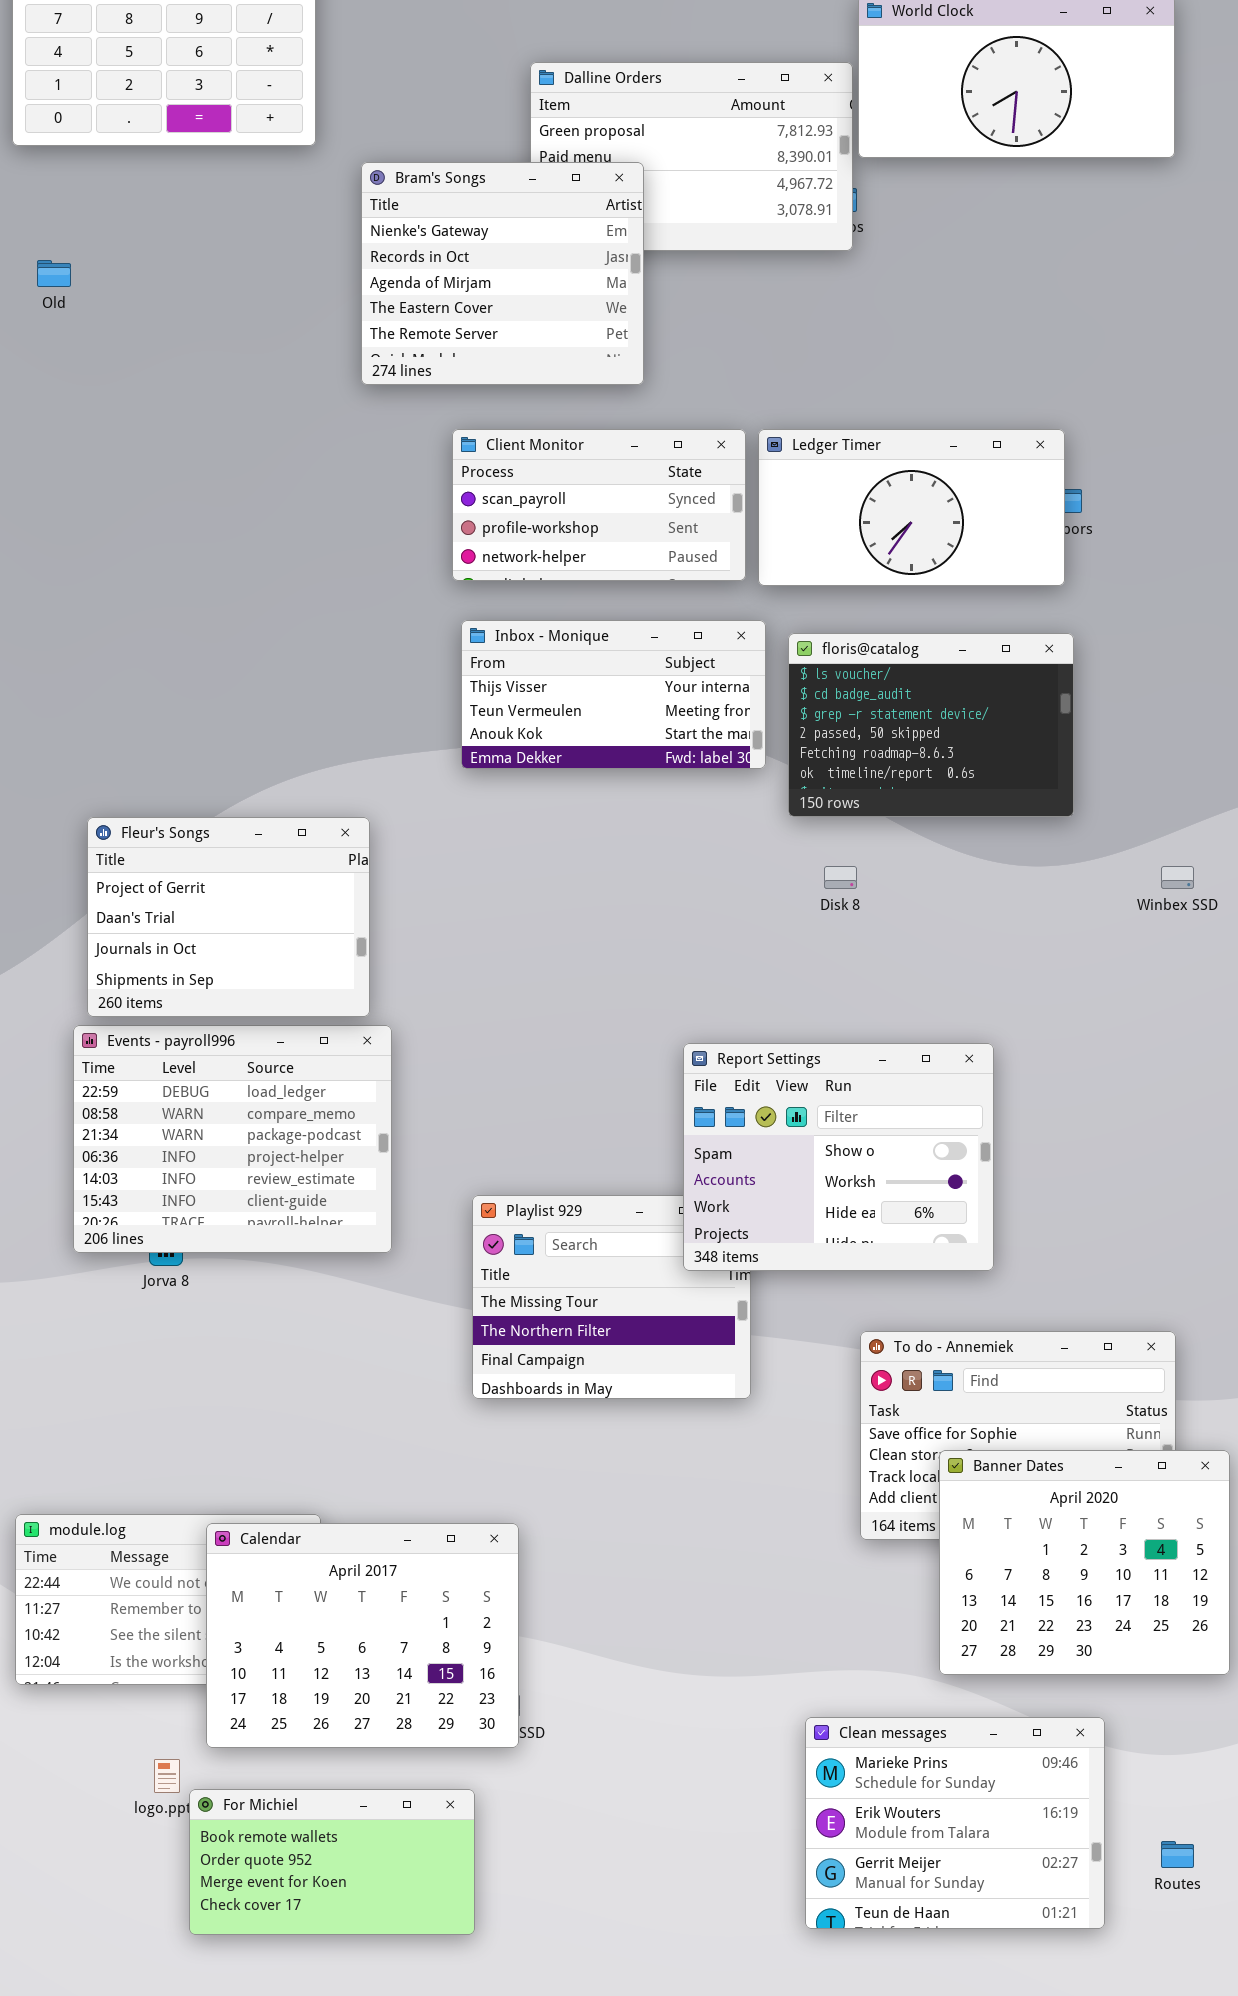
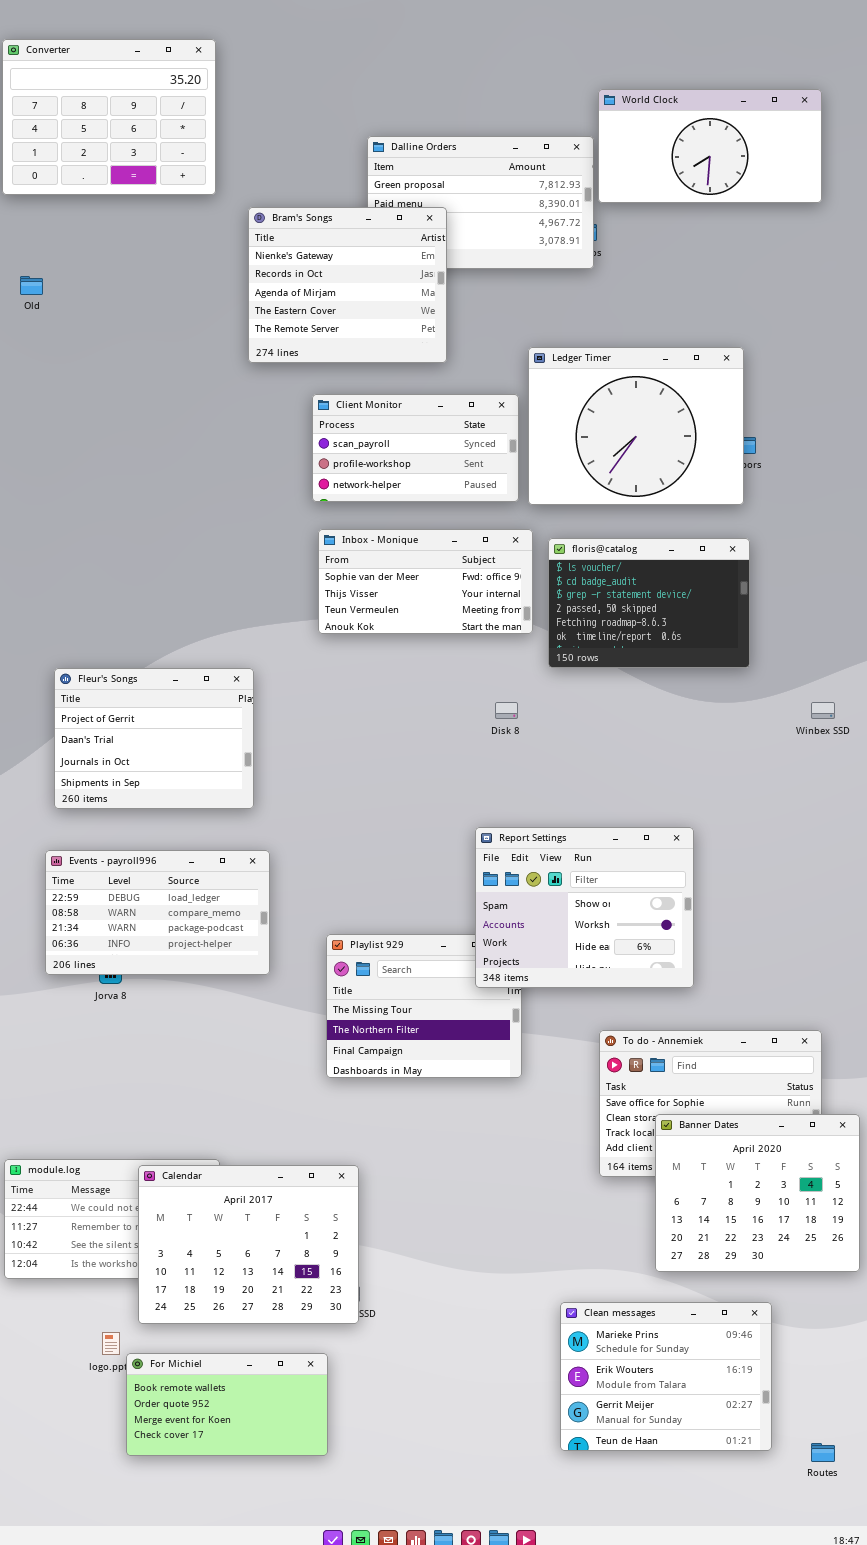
Ledger Timer: [758,429,1065,586] -> [528,347,744,505], resized
Inbox - Monique: [461,620,766,769] -> [318,529,533,634], scrolled up 1 row
Disk 8: [824,866,857,889] -> [495,702,518,719], moved
Events - payroll996: [73,1025,392,1253] -> [45,850,270,975], resized
Routes: [1161,1841,1194,1868] -> [811,1443,835,1462], moved

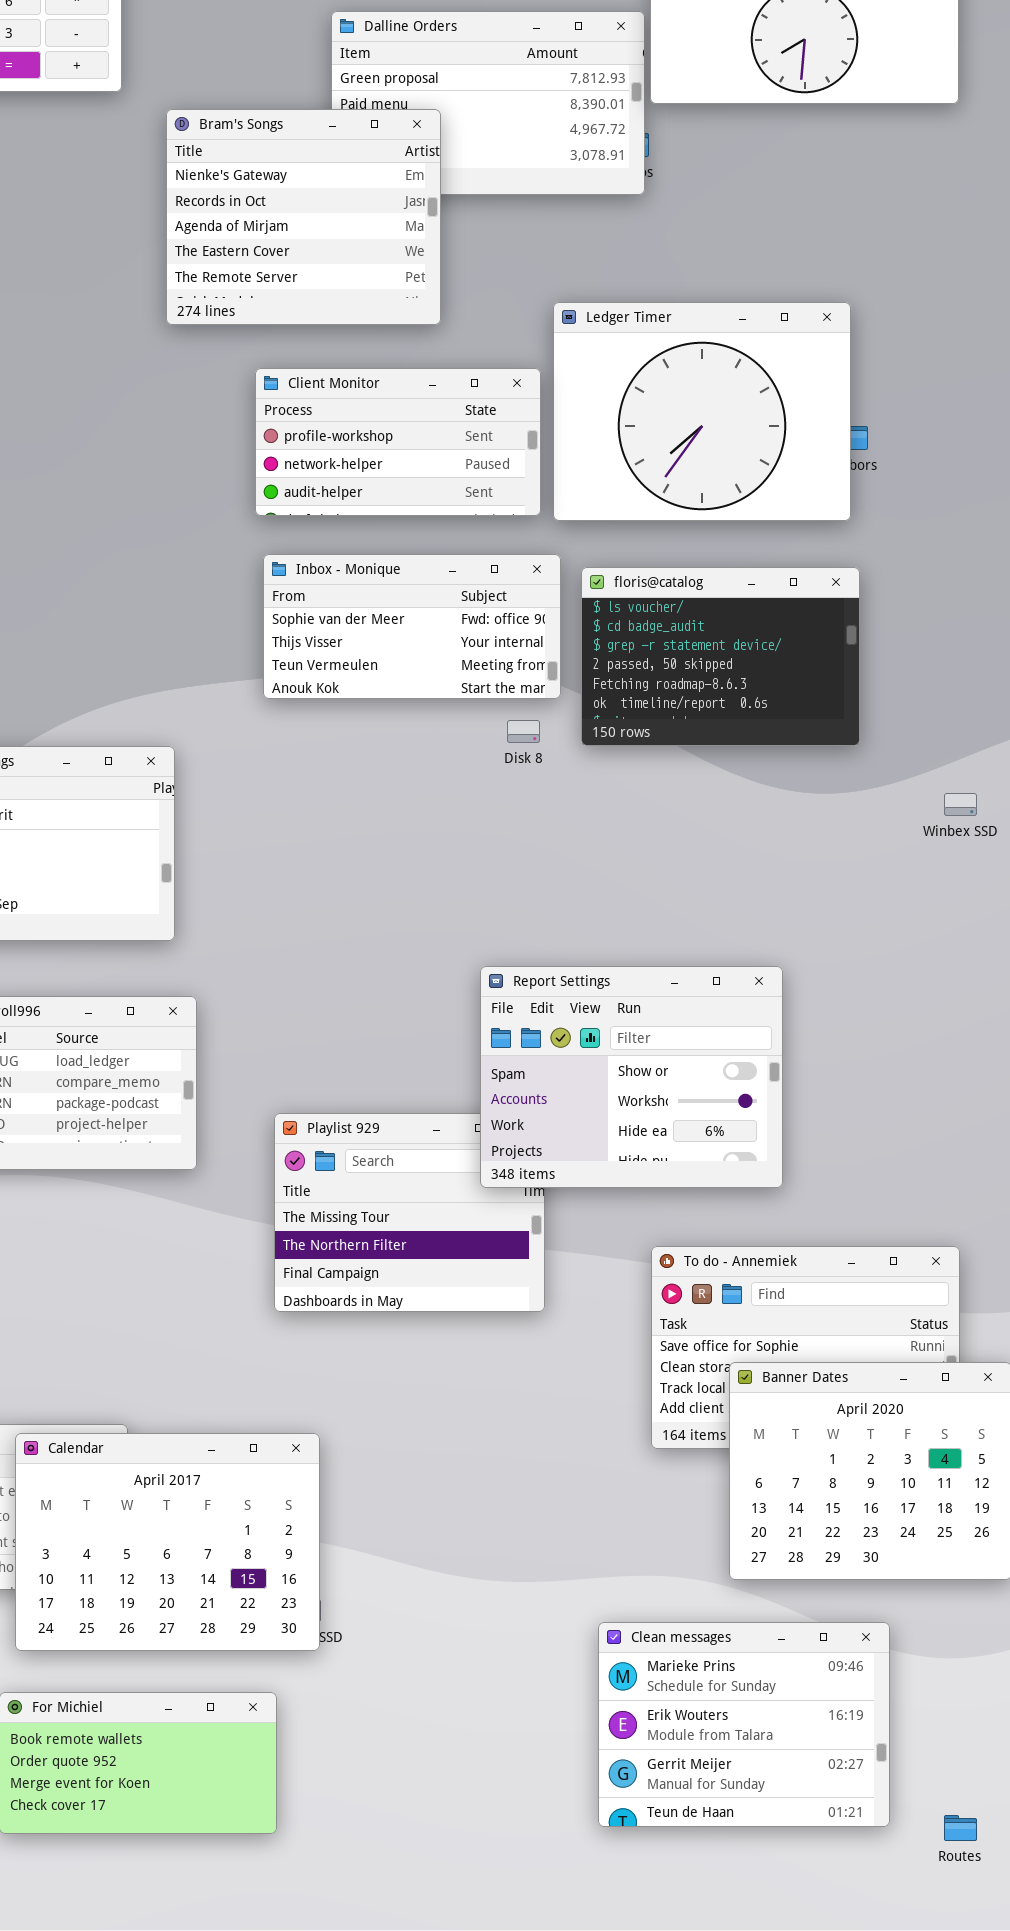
Client Monitor: [312,394,519,502] -> [255,368,541,516], scrolled down 1 row
Disk 8: [495,702,518,719] -> [507,720,540,743], moved

